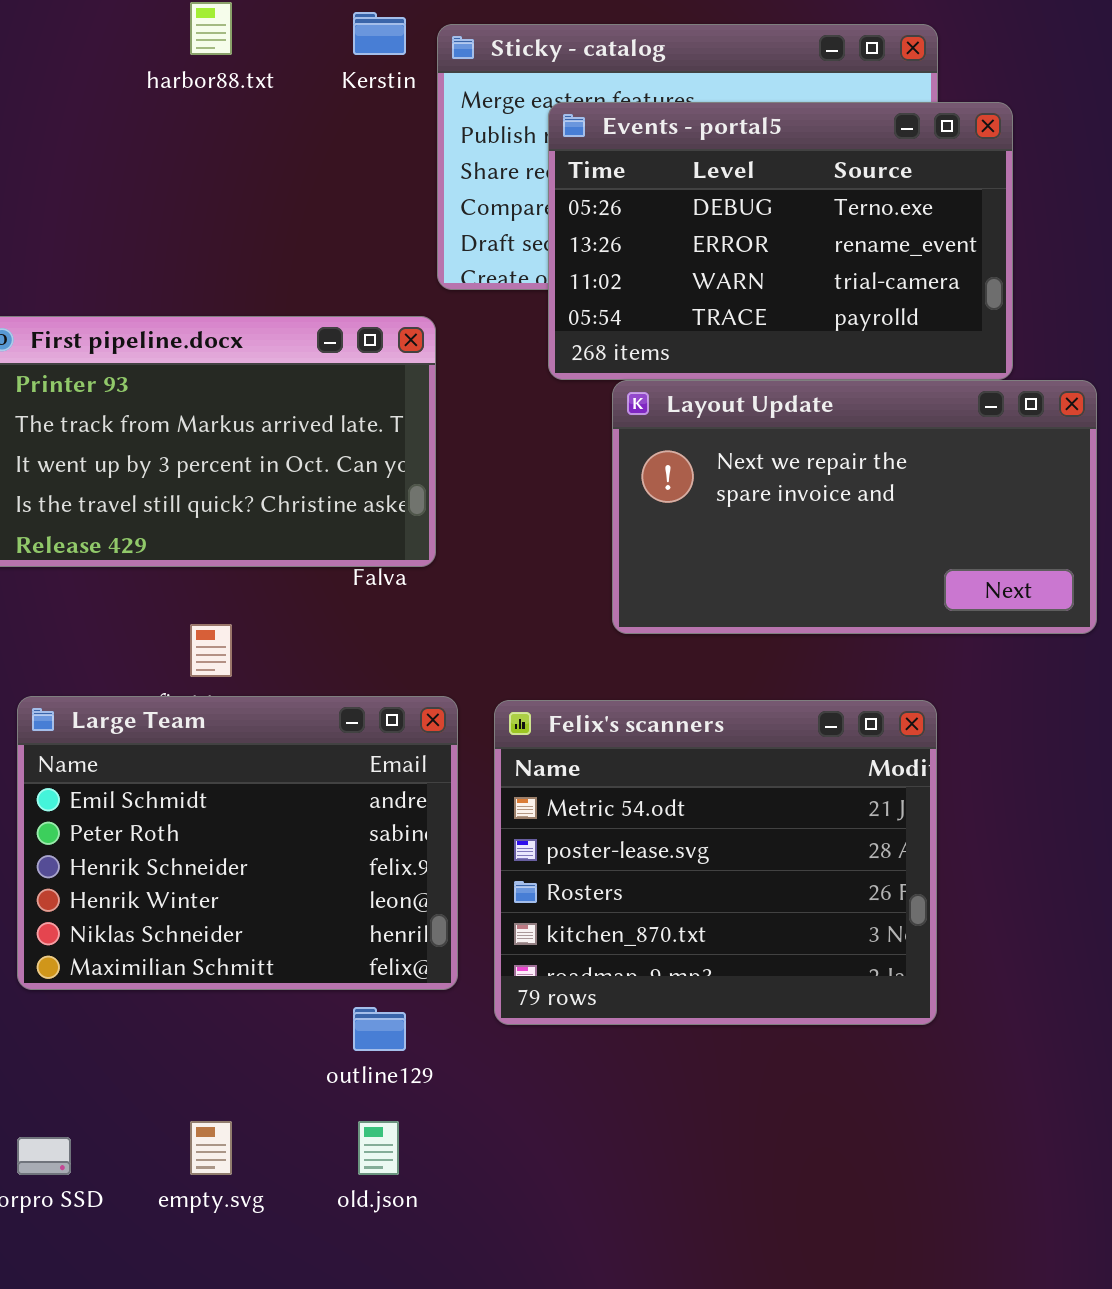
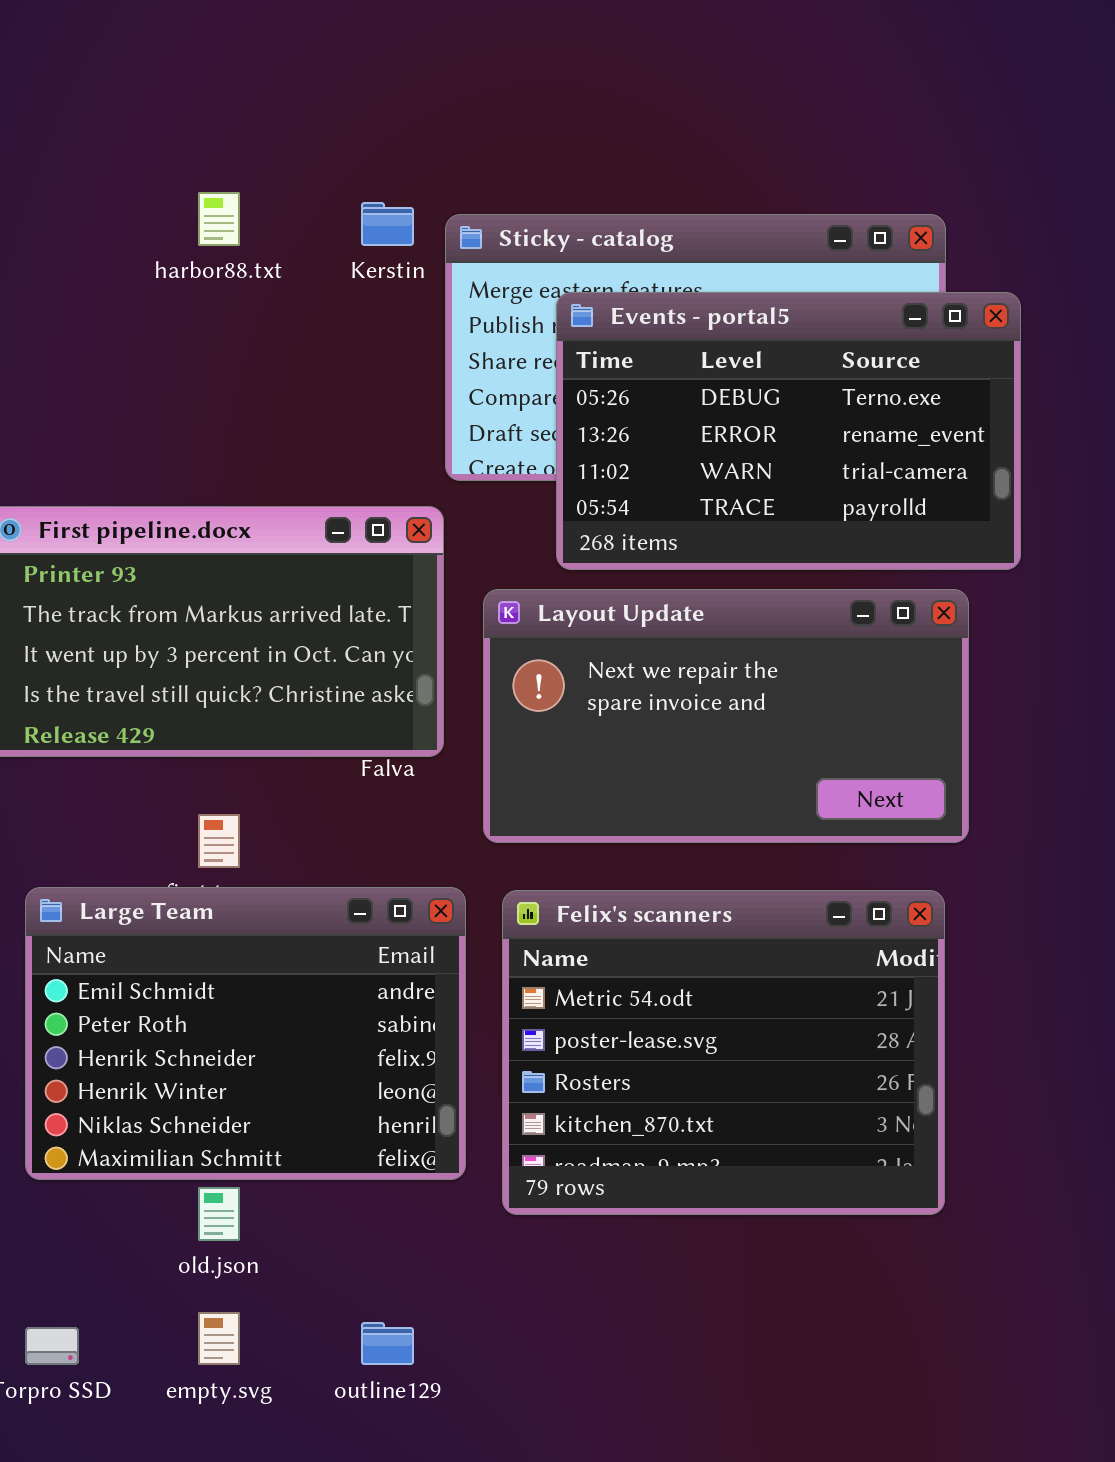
Layout Update: [612,380,1097,634] -> [483,589,969,843], moved
outline129: [353,1007,406,1051] -> [361,1322,414,1365], moved
old.json: [358,1121,399,1175] -> [198,1187,240,1241], moved

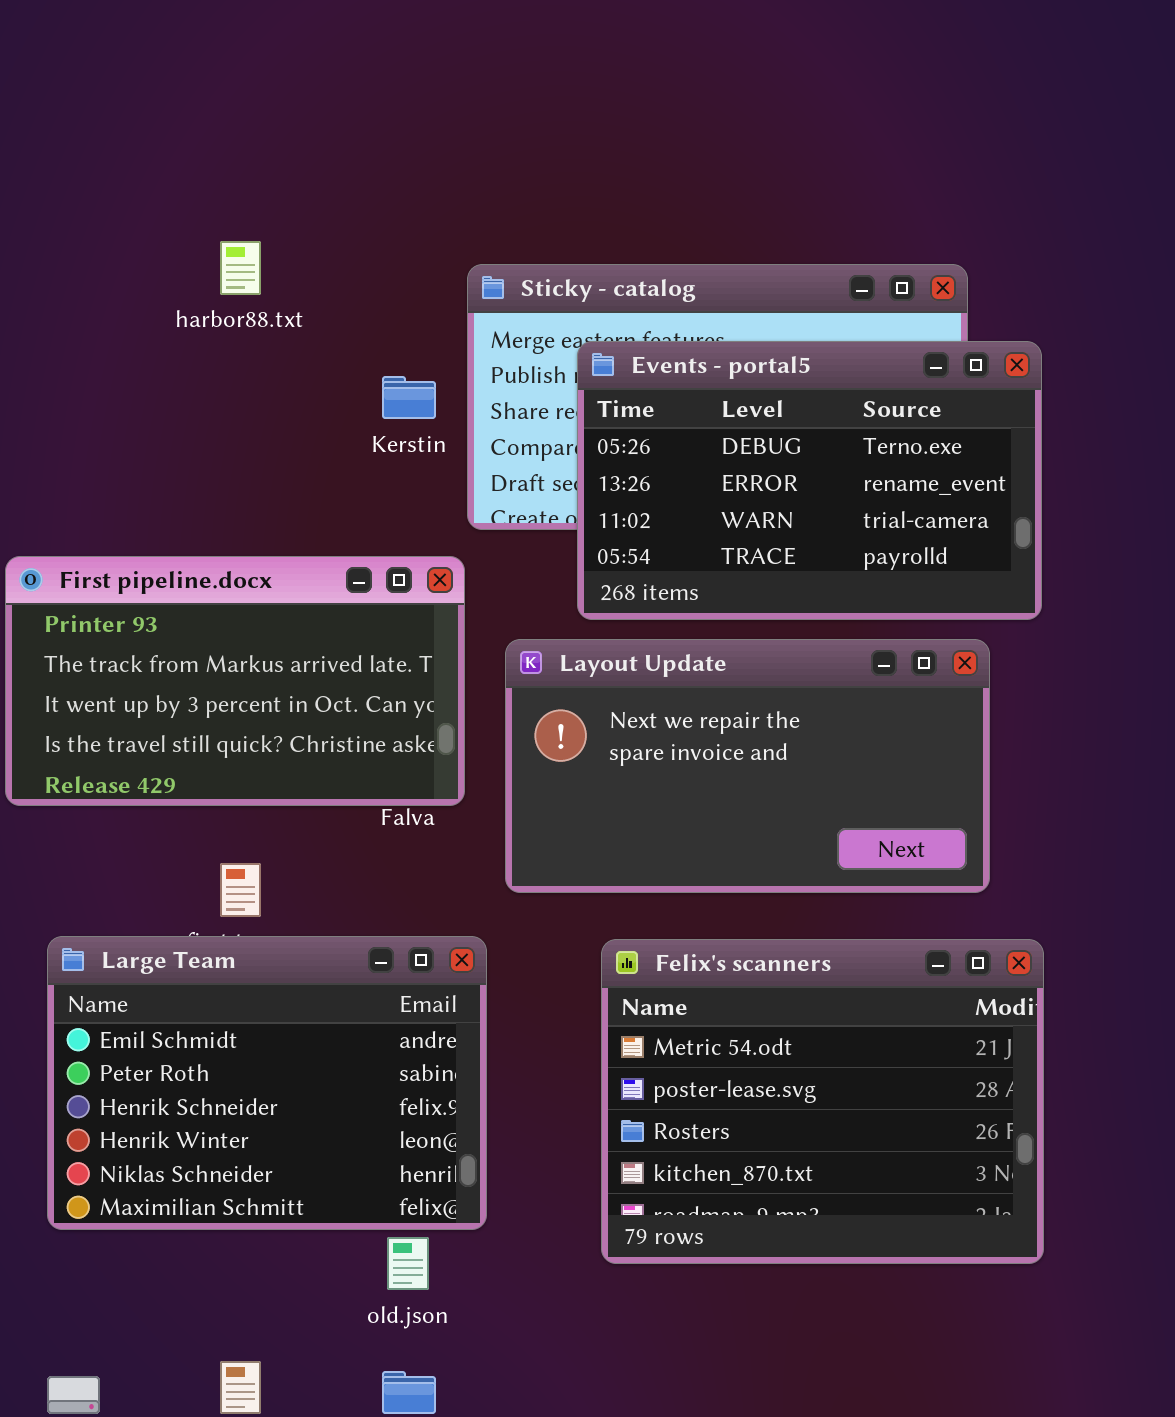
Kerstin: [361,202,414,246] -> [382,376,436,419], moved
Felix's scanners: [502,890,945,1215] -> [601,939,1044,1264], moved
old.json: [198,1187,240,1241] -> [387,1237,429,1290], moved

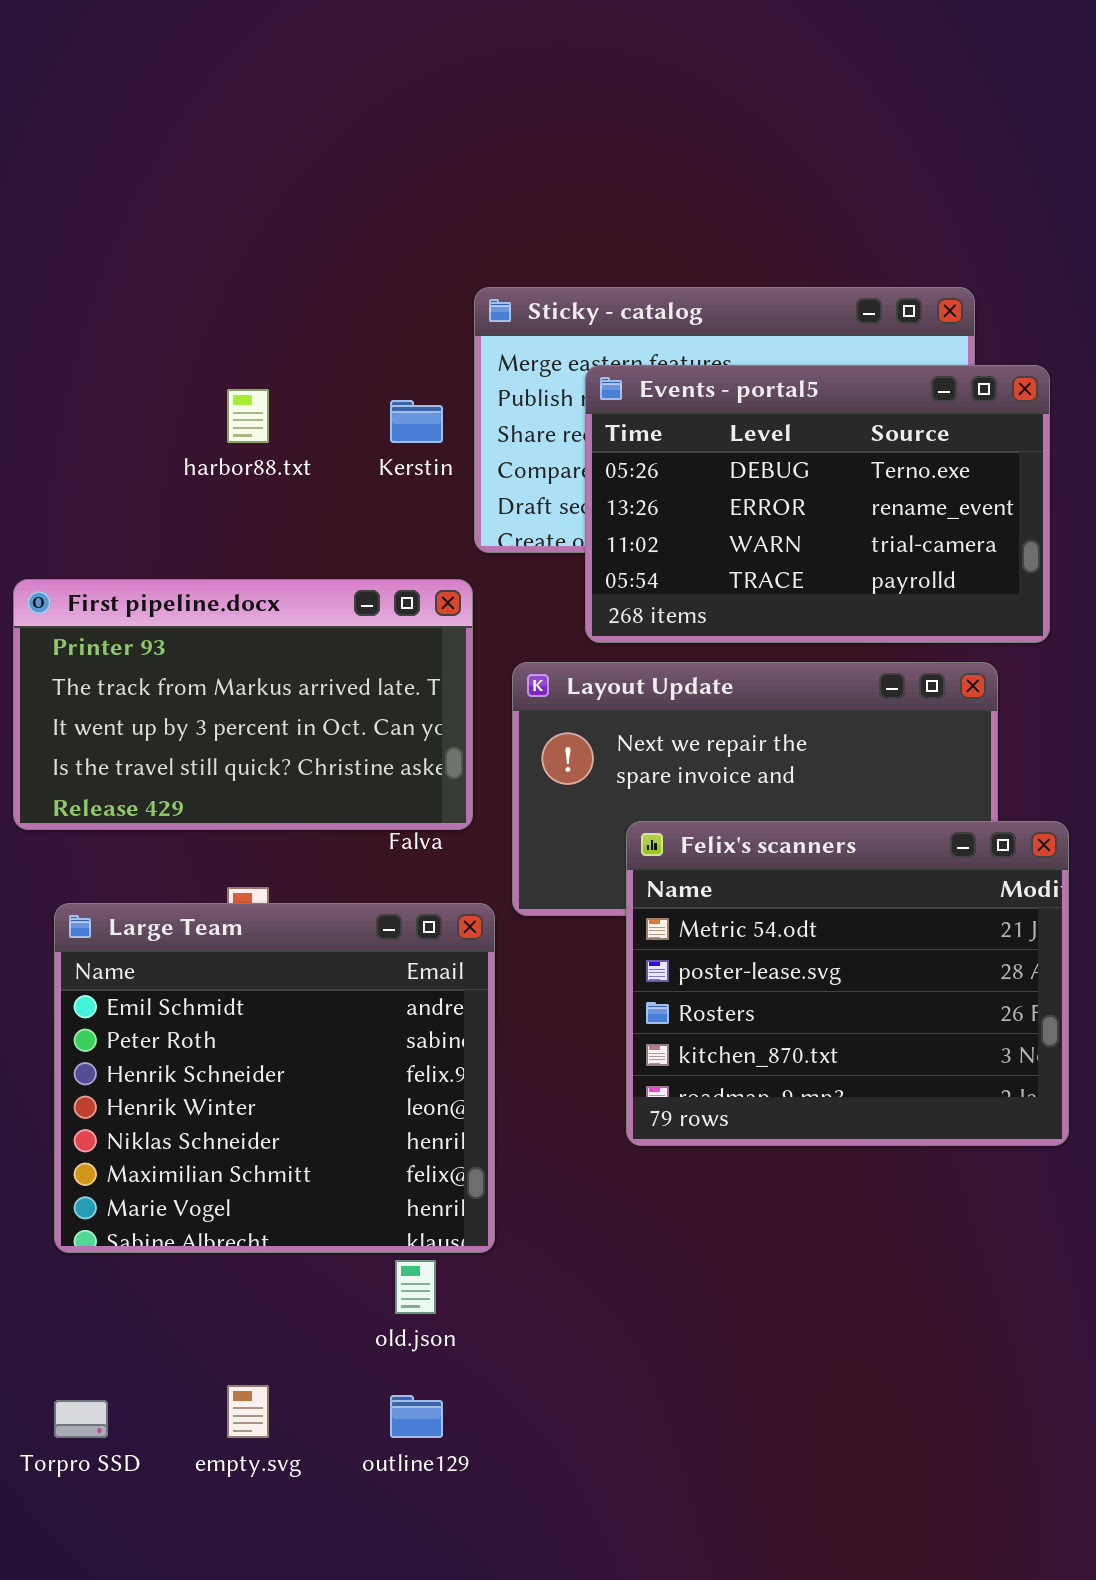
harbor88.txt: [220,241,261,295] -> [227,389,269,443], moved
Large Team: [47,936,487,1230] -> [54,903,495,1253], resized
Felix's scanners: [601,939,1044,1264] -> [626,821,1069,1146], moved

